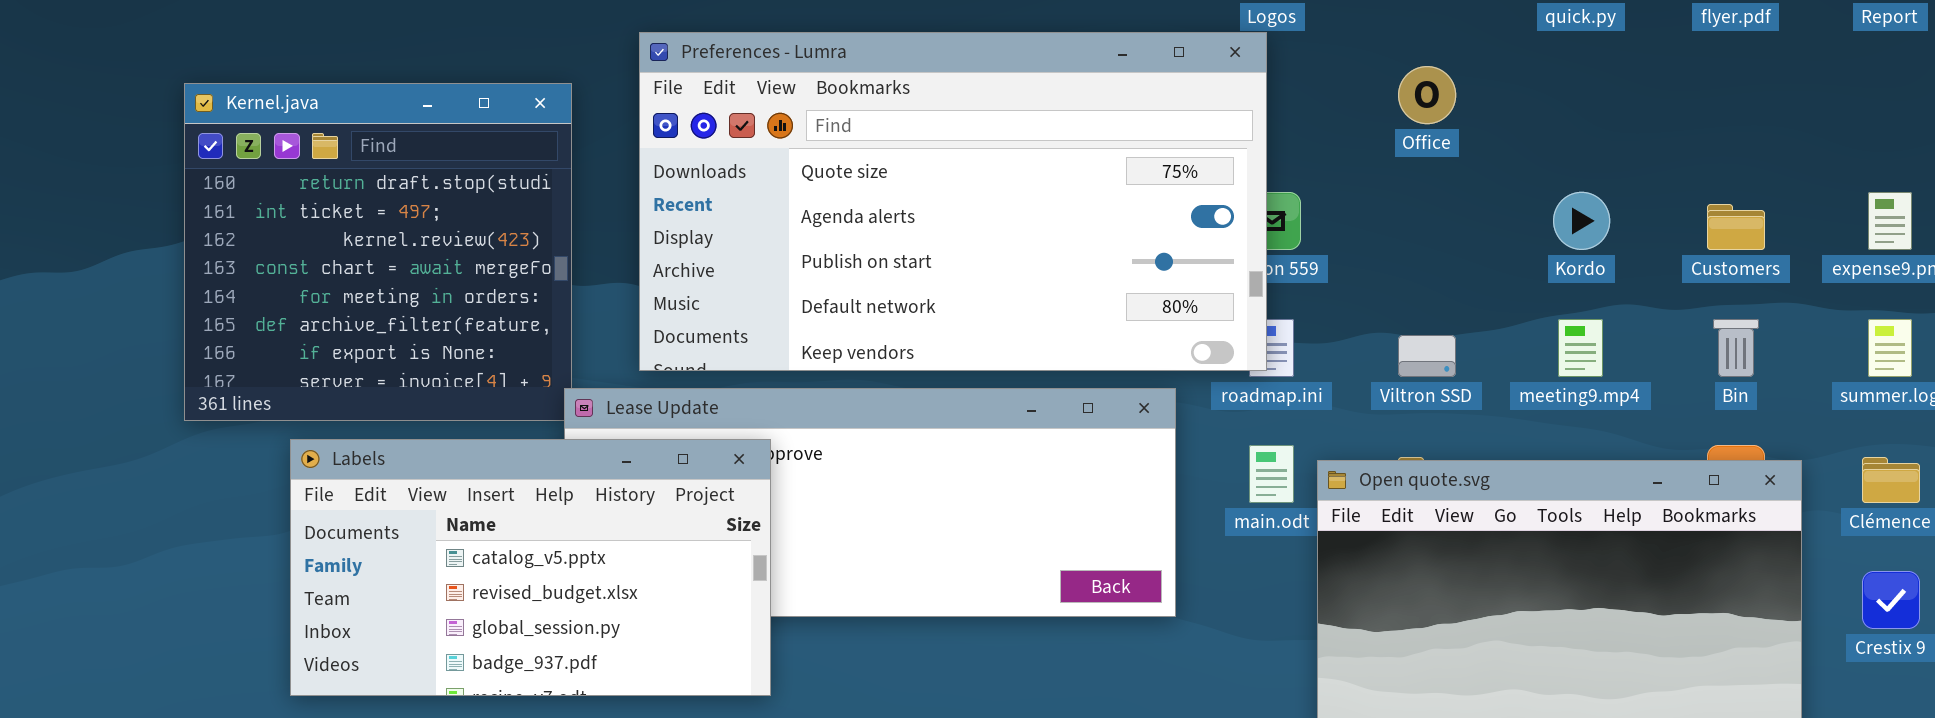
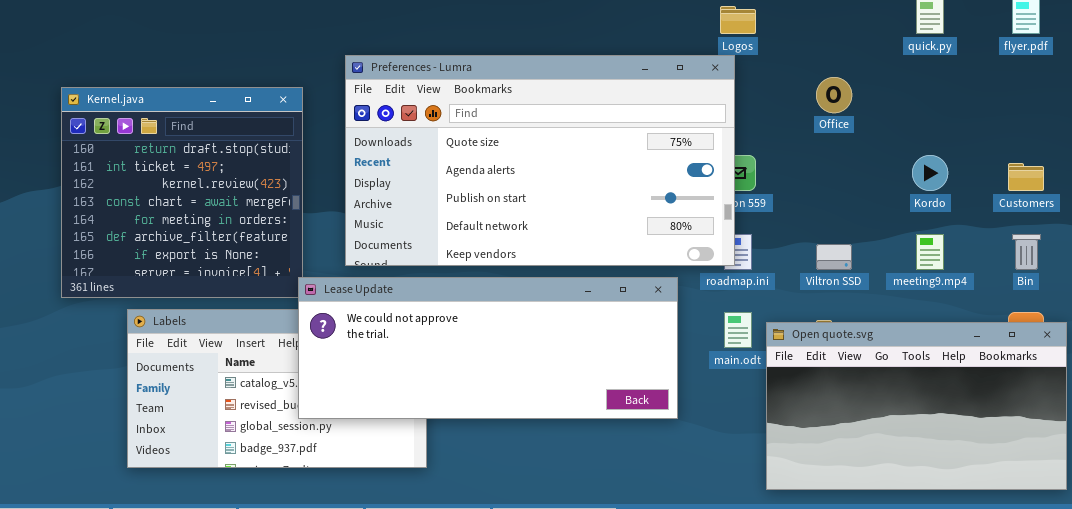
Lease Update: [564,388,1176,617] -> [298,277,678,419], raised

